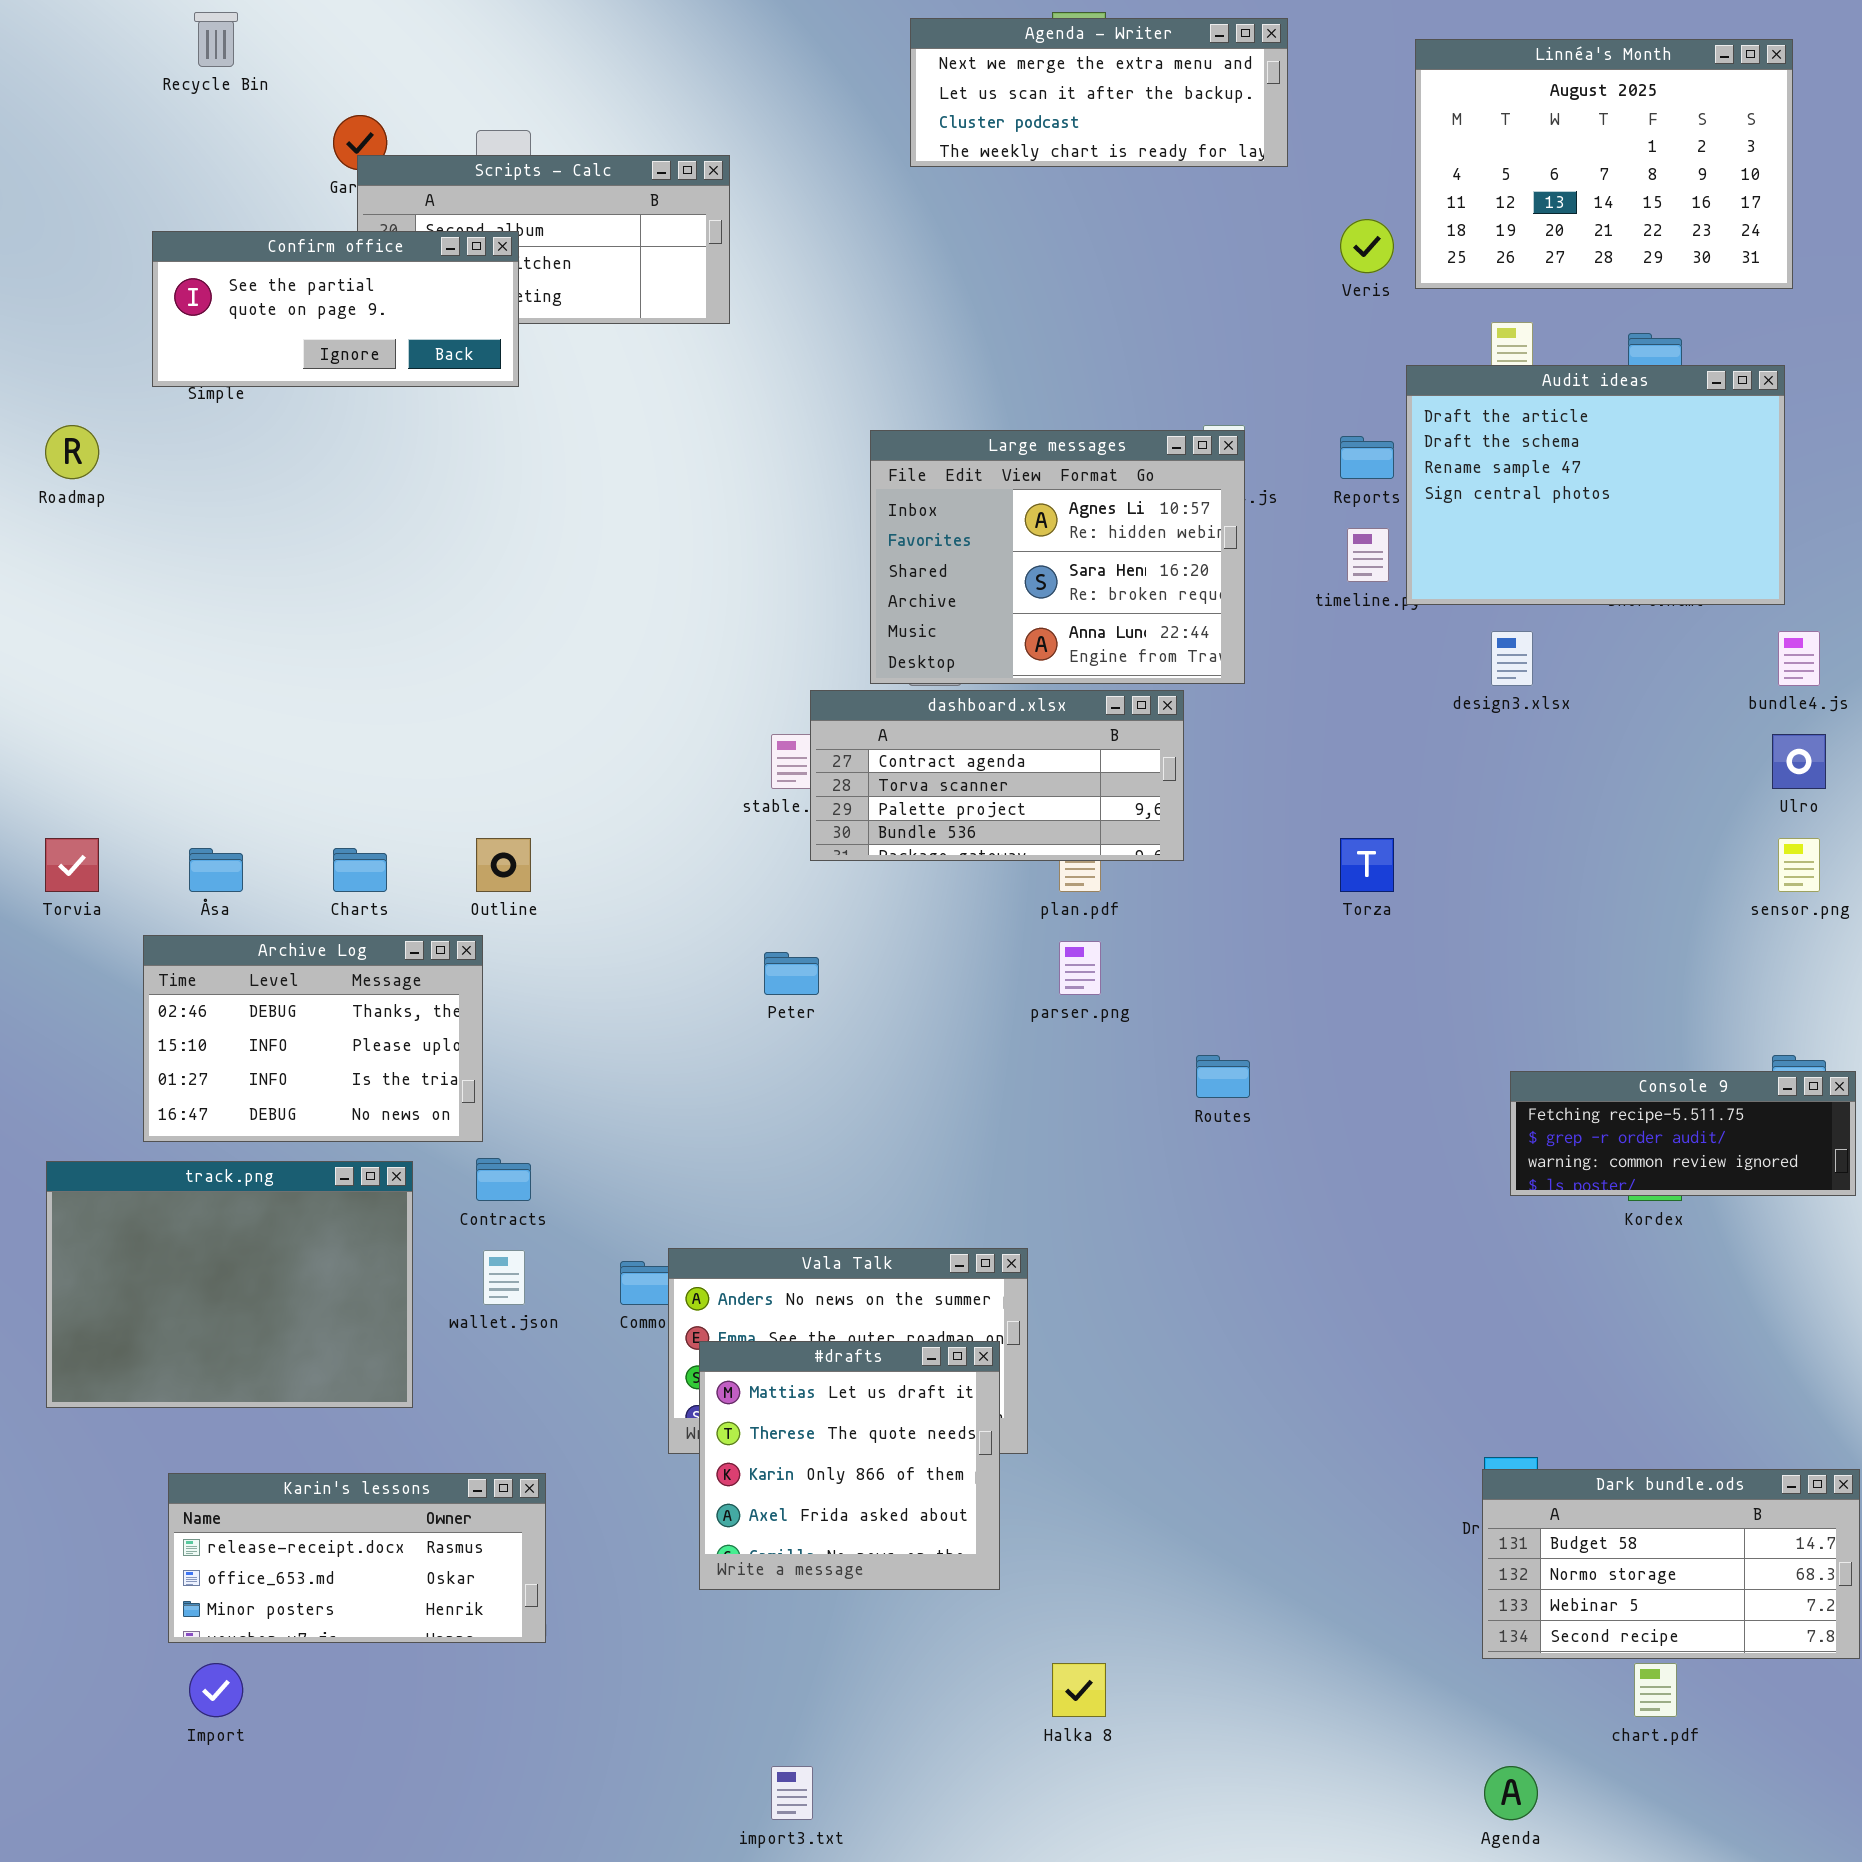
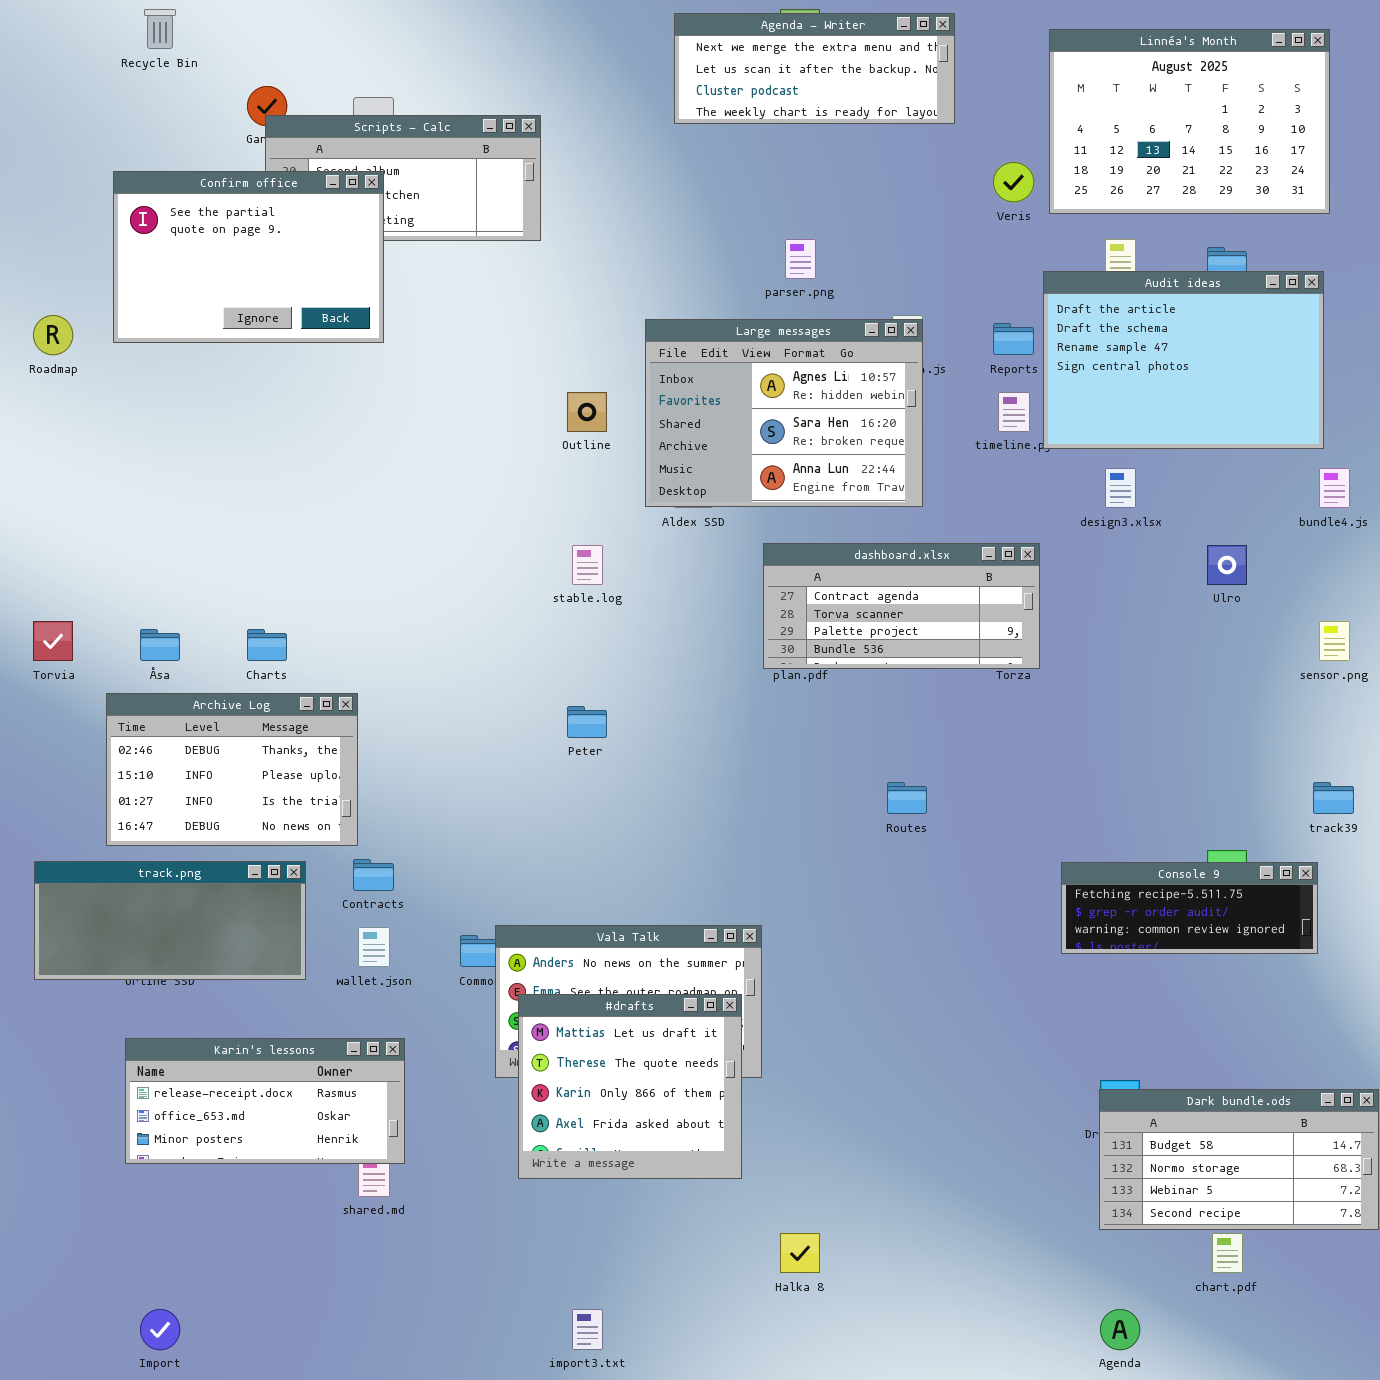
Confirm office: [152,231,519,387] -> [113,171,384,343], resized
dashboard.xlsx: [810,690,1184,861] -> [763,543,1040,669], moved
Ulro: [1772,734,1826,789] -> [1207,545,1247,585], moved
Outline: [476,838,531,892] -> [567,392,607,432], moved
parser.png: [1059,941,1101,995] -> [785,239,816,279], moved
Console 9: [1510,1071,1856,1196] -> [1061,862,1318,954], moved
track.png: [46,1161,413,1408] -> [34,861,306,980], resized
Karin's lessons: [168,1473,546,1643] -> [125,1038,405,1164], moved
Import: [189,1663,243,1717] -> [140,1309,180,1350], moved

